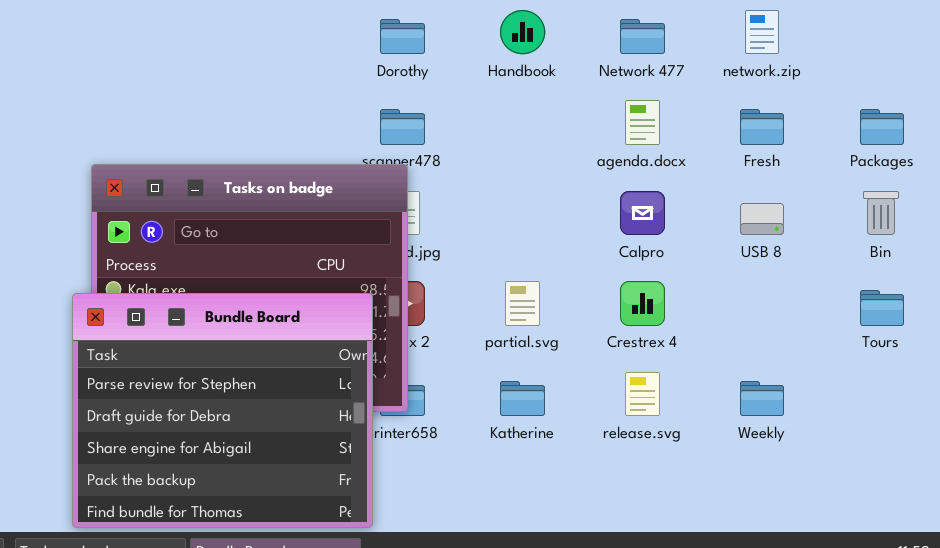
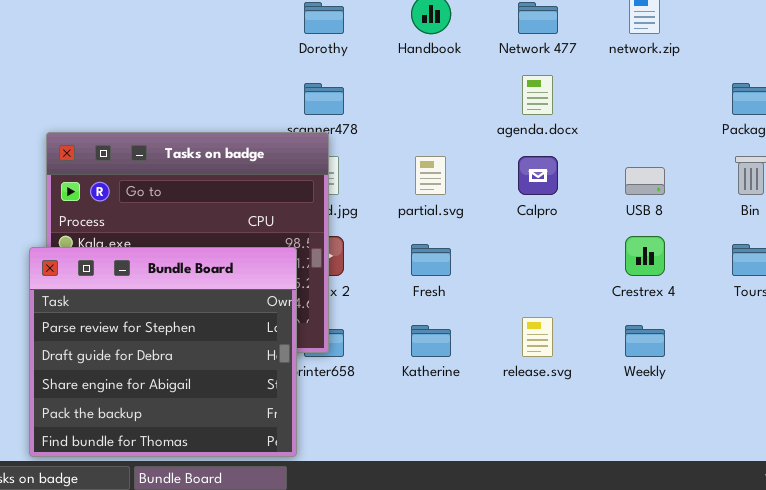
Fresh: [740,109,784,145] -> [411,244,451,276], moved
partial.svg: [505,281,540,326] -> [415,156,446,195], moved
Crestrex 4: [620,281,665,326] -> [625,236,665,276], moved

